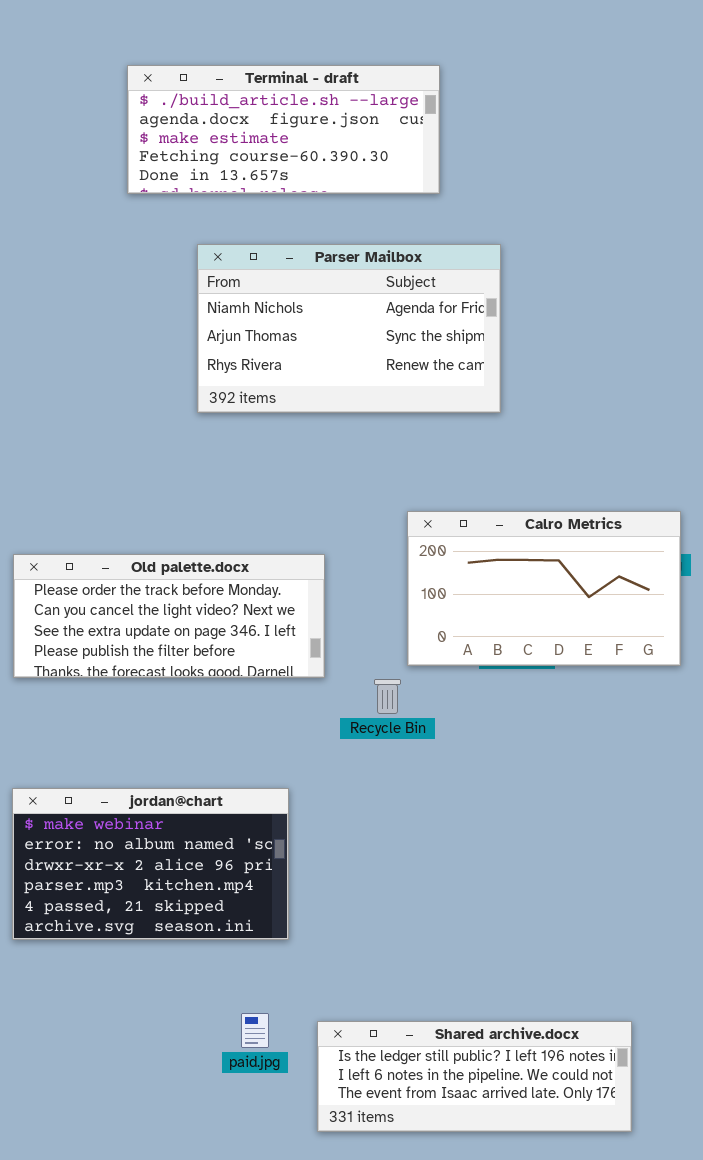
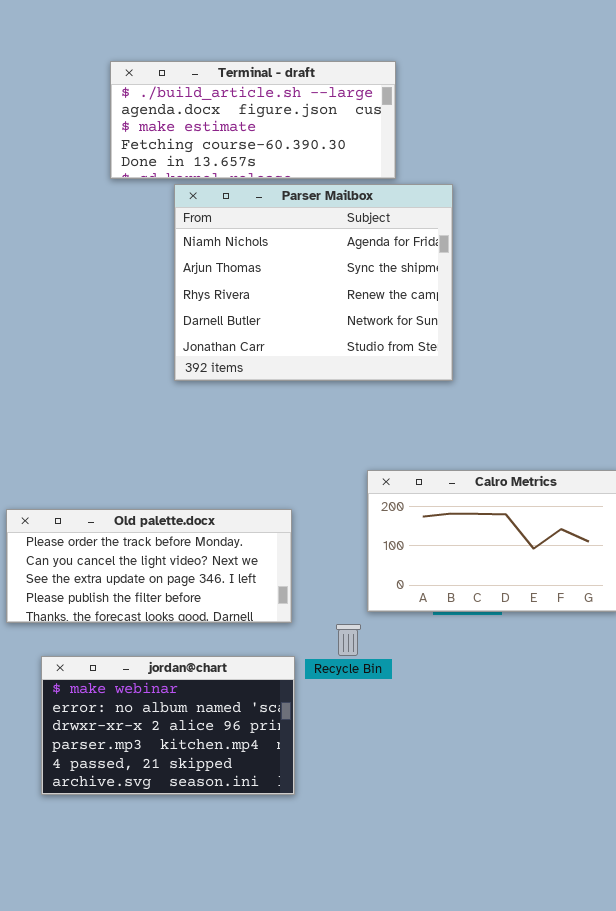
Parser Mailbox: [197,244,501,413] -> [174,184,453,381], resized
jordan@chart: [12,788,289,940] -> [41,656,295,795], moved

